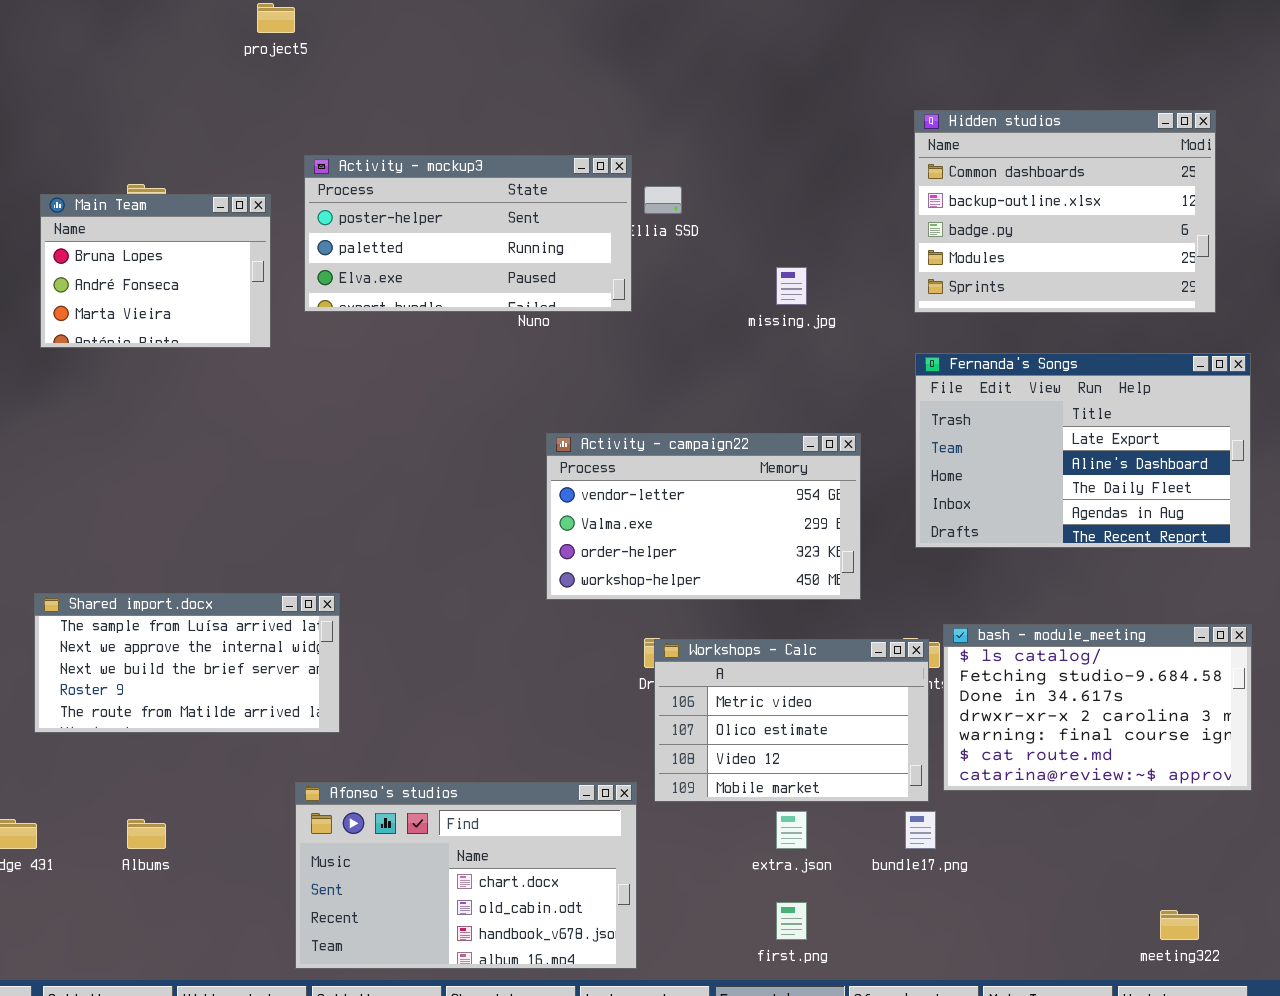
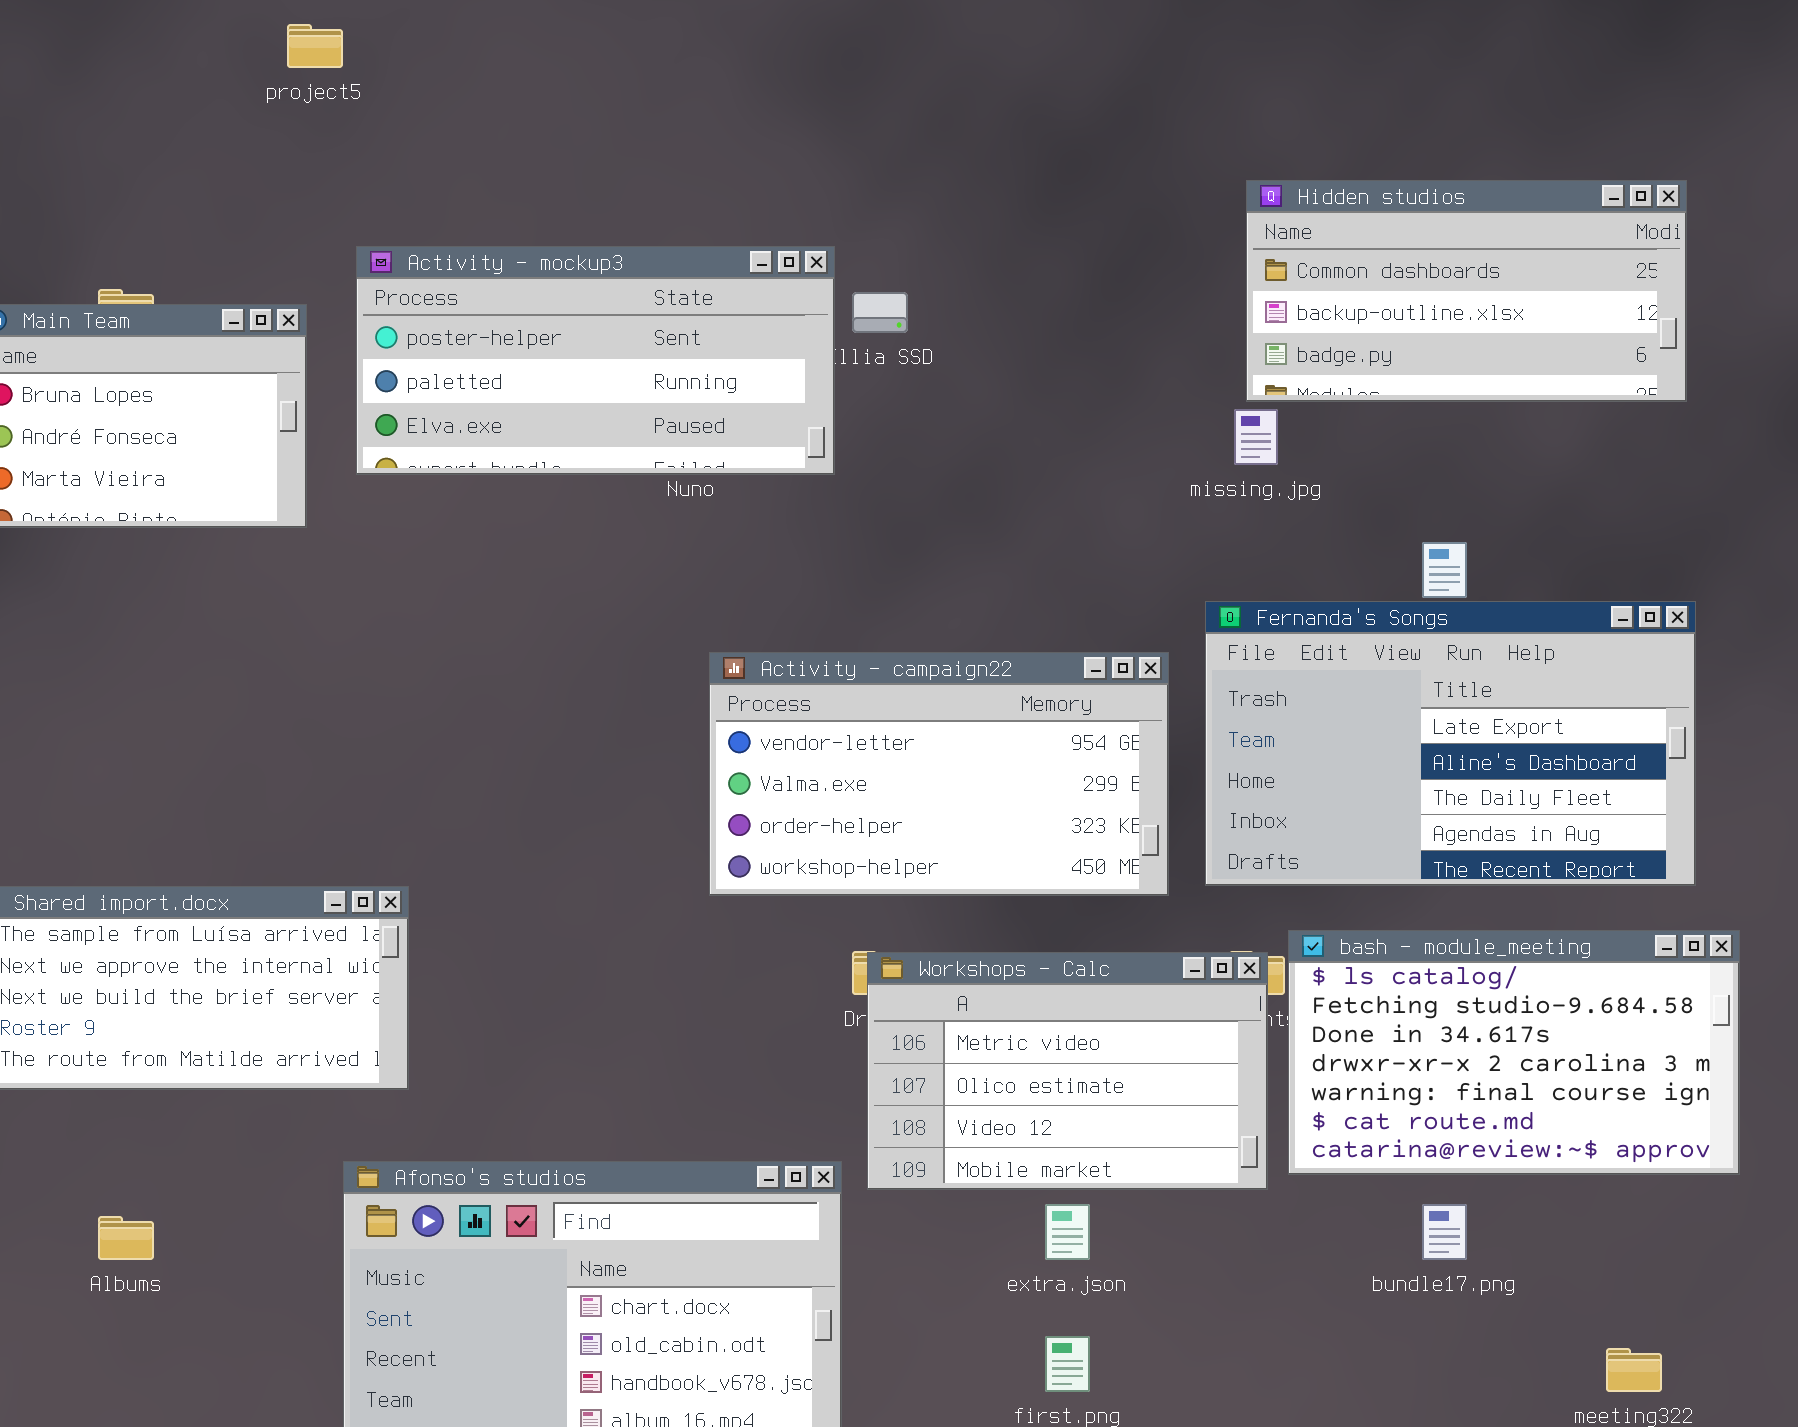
Hidden studios: [914,110,1216,313] -> [1246,180,1687,402], resized
missing.jpg: [776,267,807,305] -> [1234,409,1278,465], moved
Fernanda's Songs: [915,353,1251,548] -> [1205,601,1696,886], moved
bundle17.png: [905,811,936,849] -> [1422,1204,1467,1260], moved

